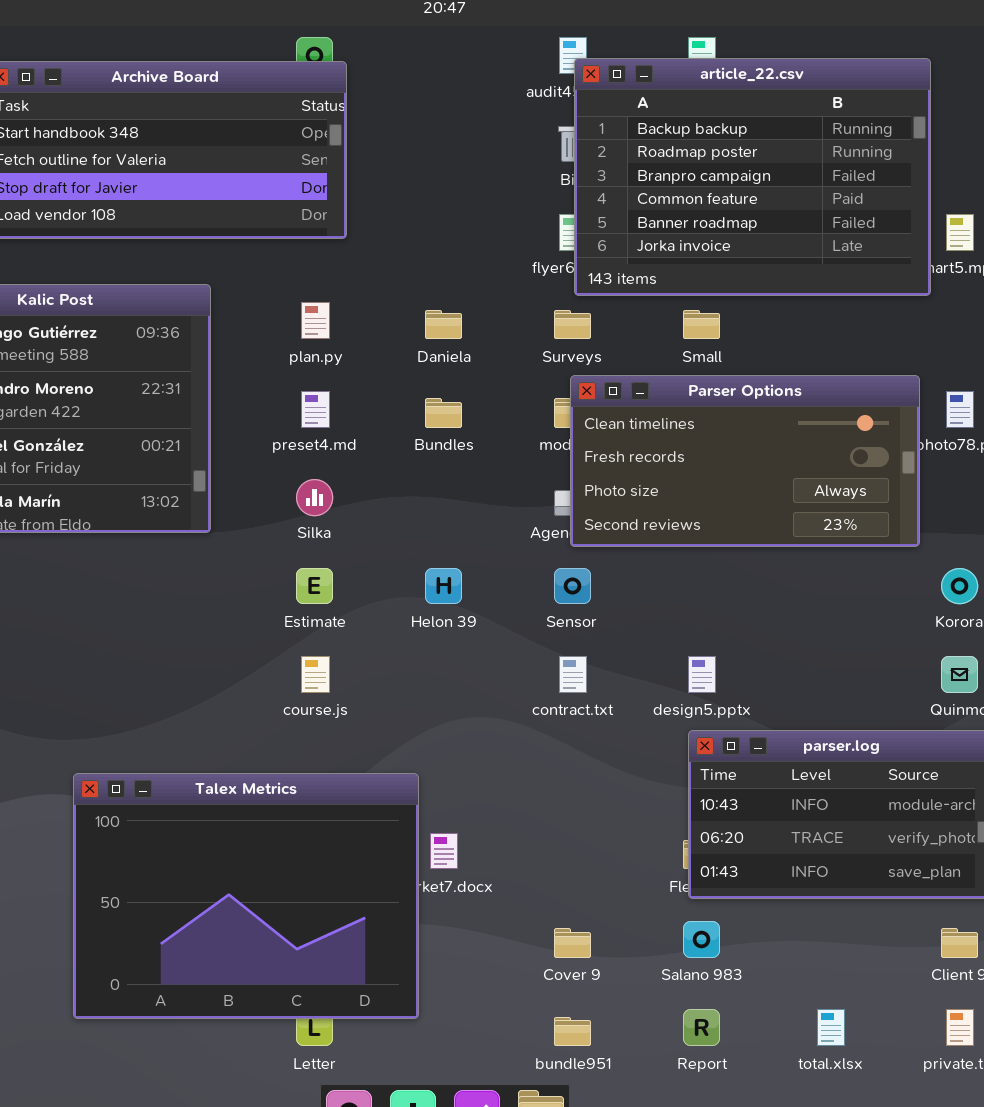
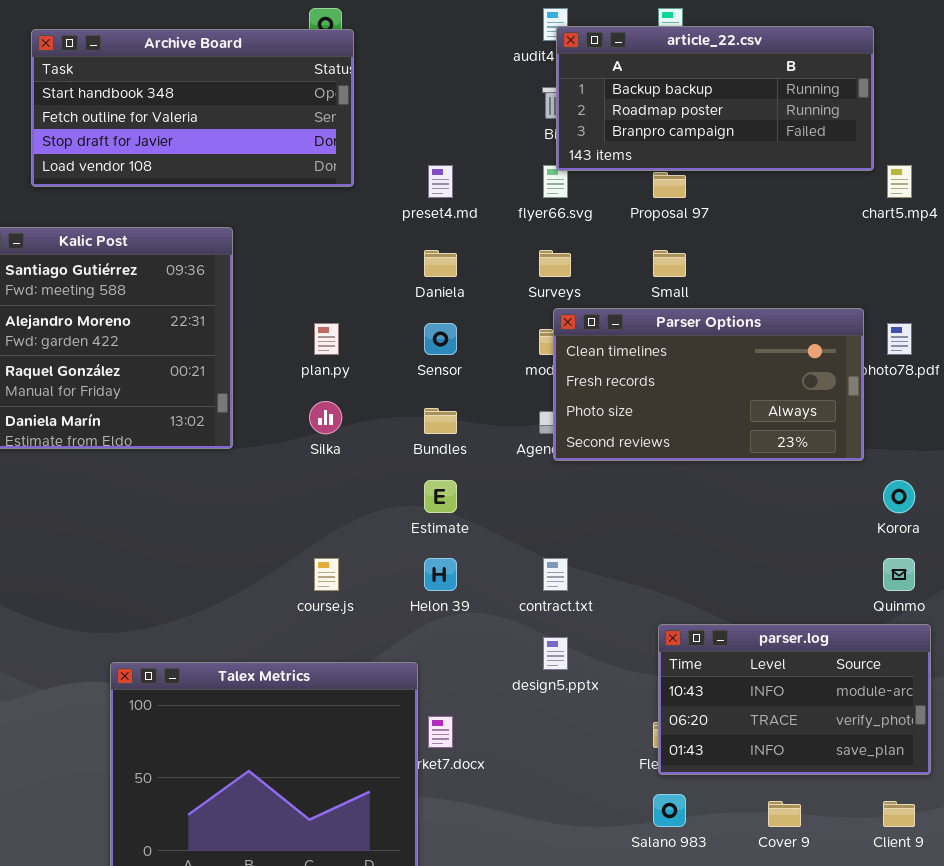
article_22.csv: [574,58,931,296] -> [556,26,874,171], resized
plan.py: [301,302,330,339] -> [314,323,339,355], moved
preset4.md: [301,391,330,428] -> [428,165,453,198], moved
Bundles: [425,398,462,428] -> [424,408,457,434], moved
Estimate: [296,568,333,604] -> [424,480,457,513], moved
Helon 39: [425,568,462,604] -> [424,558,457,591], moved
Sensor: [554,568,591,604] -> [424,323,457,355], moved
design5.pptx: [688,656,716,693] -> [543,637,568,670], moved
Cover 9: [554,928,591,958] -> [768,801,801,827], moved

